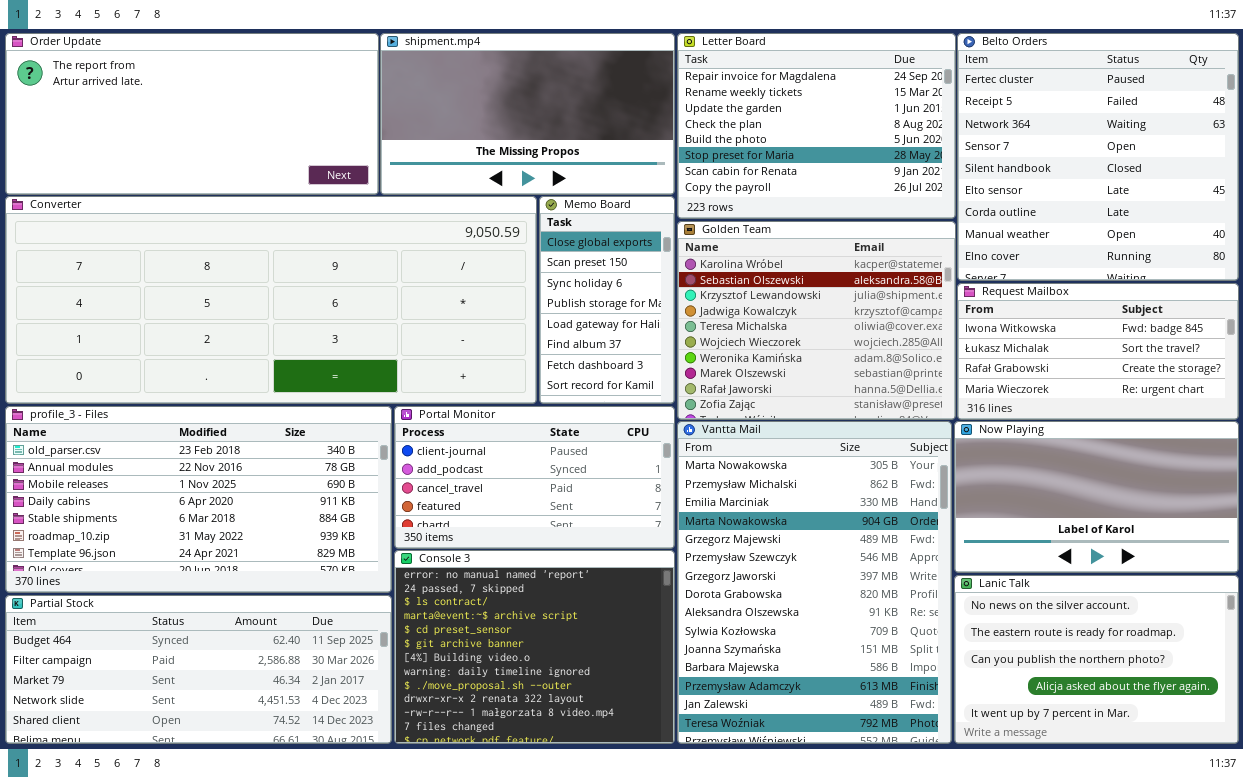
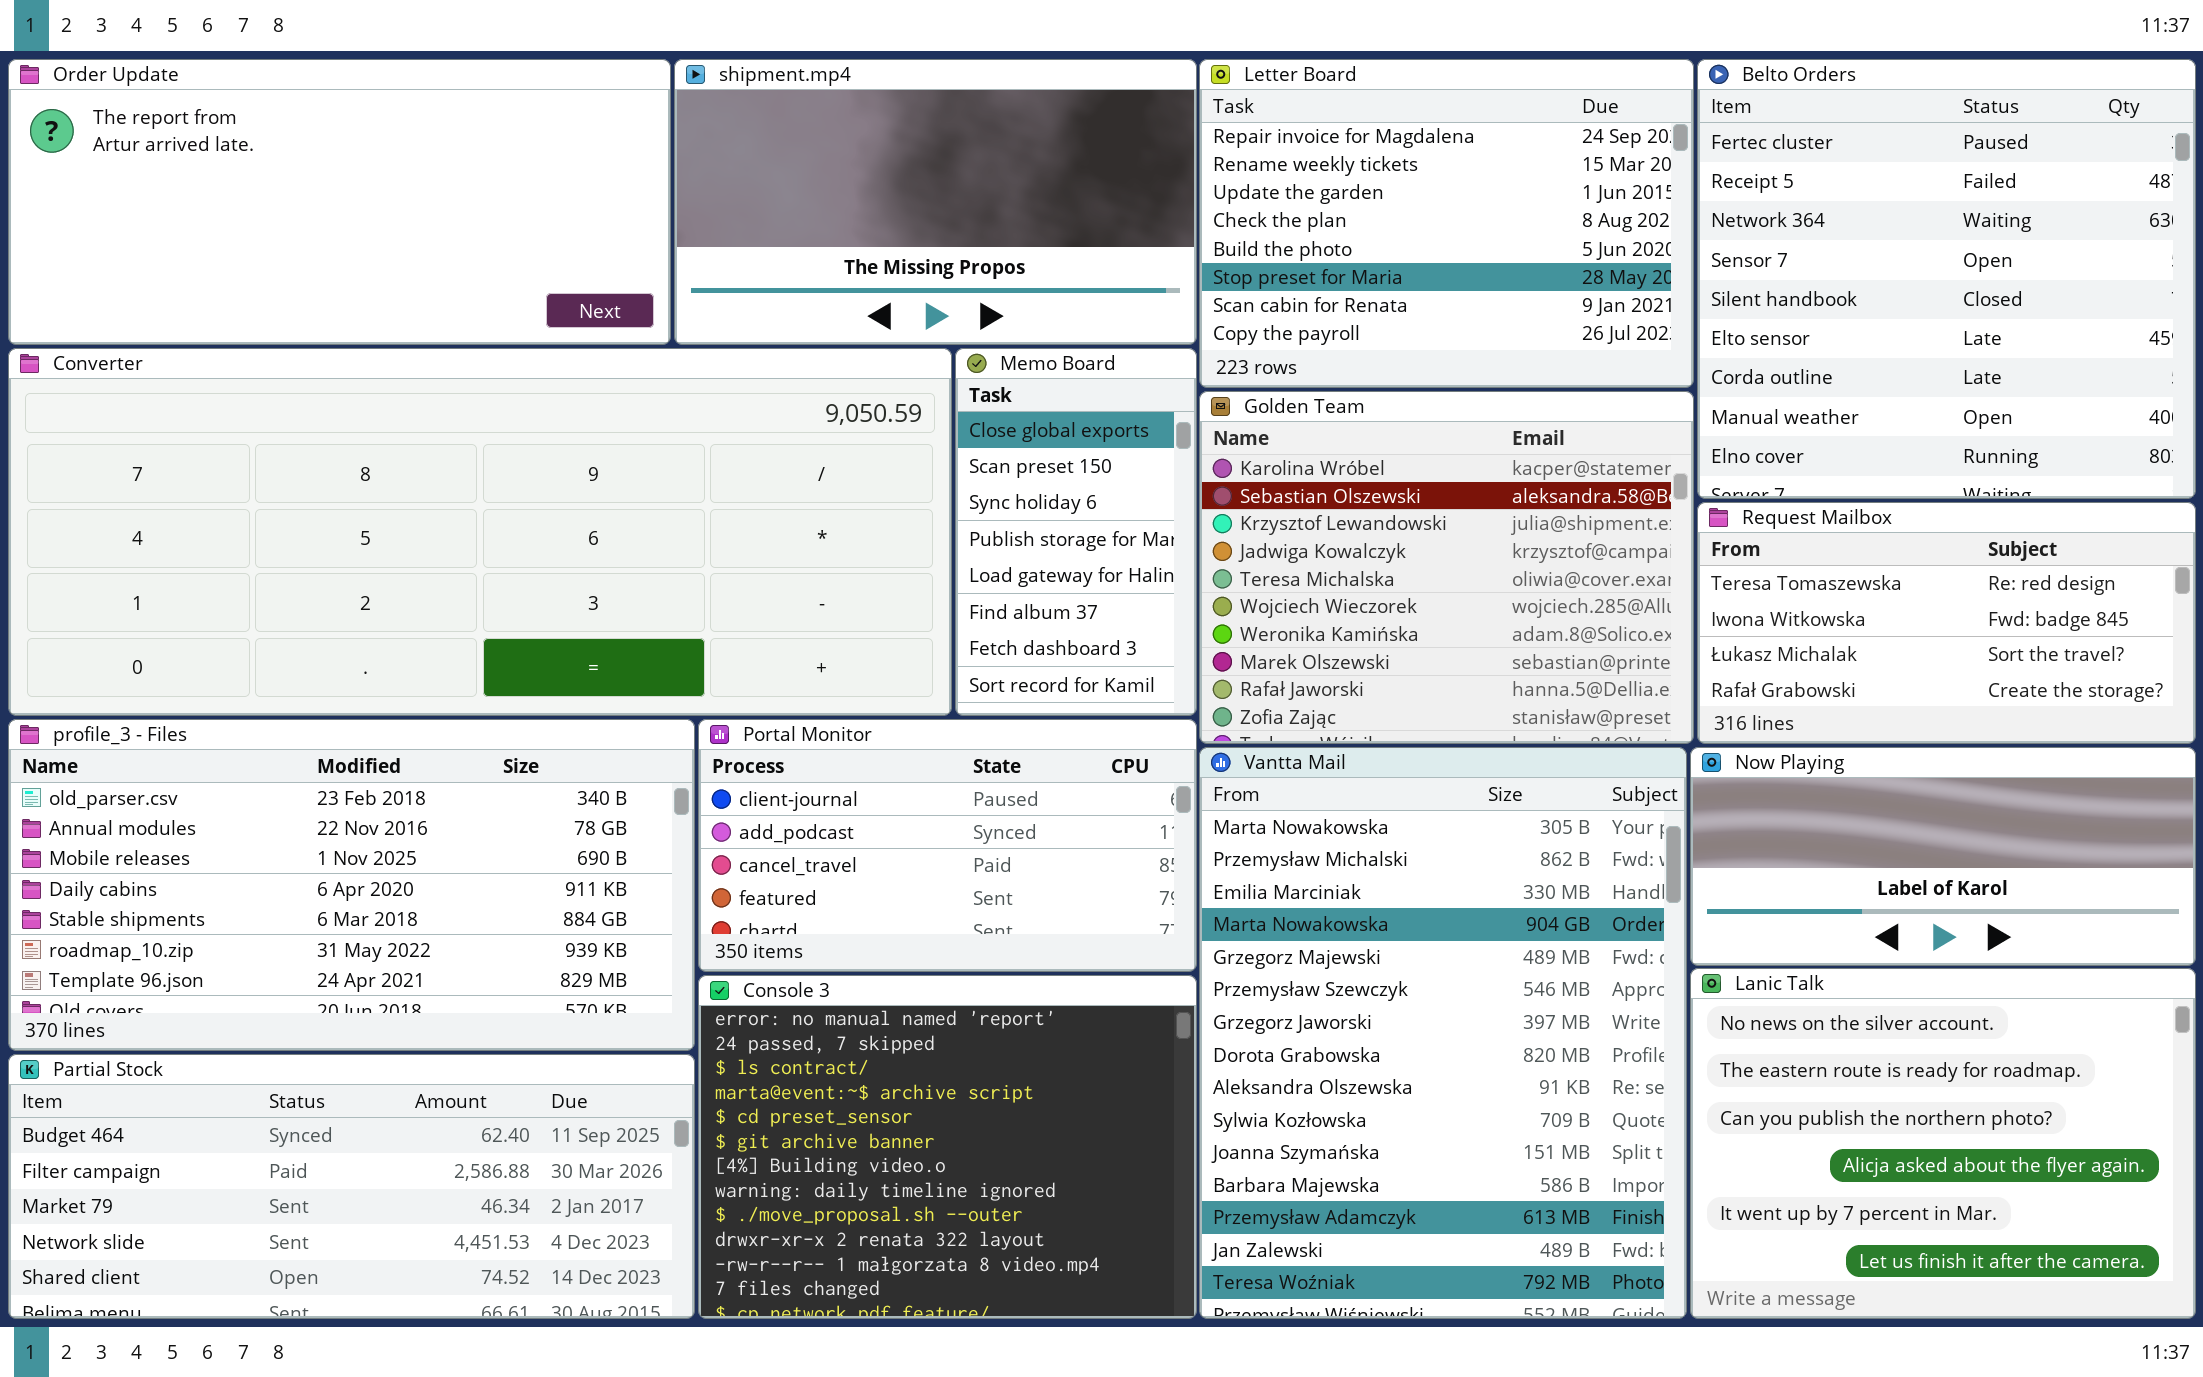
Request Mailbox: [957,283,1239,420] -> [1697,502,2196,744], scrolled up 1 row
Now Playing: [954,421,1239,573] -> [1690,747,2196,966], resized
Lanic Talk: [954,575,1239,744] -> [1690,968,2196,1319], resized

